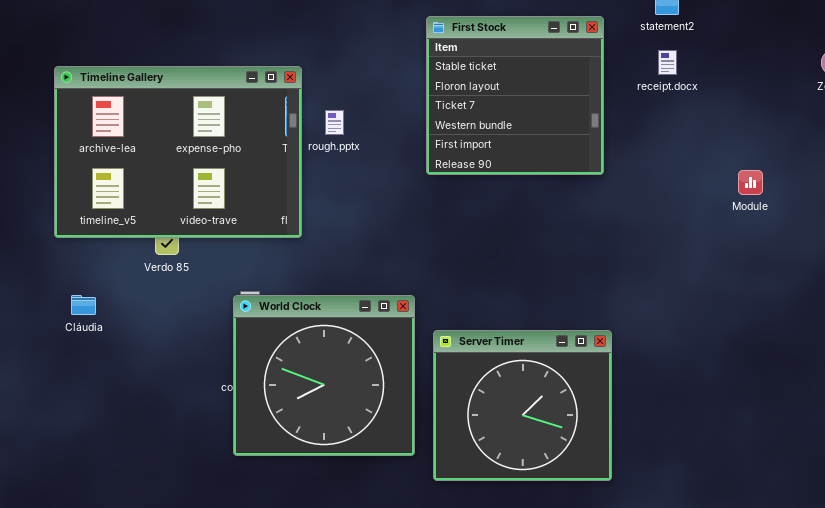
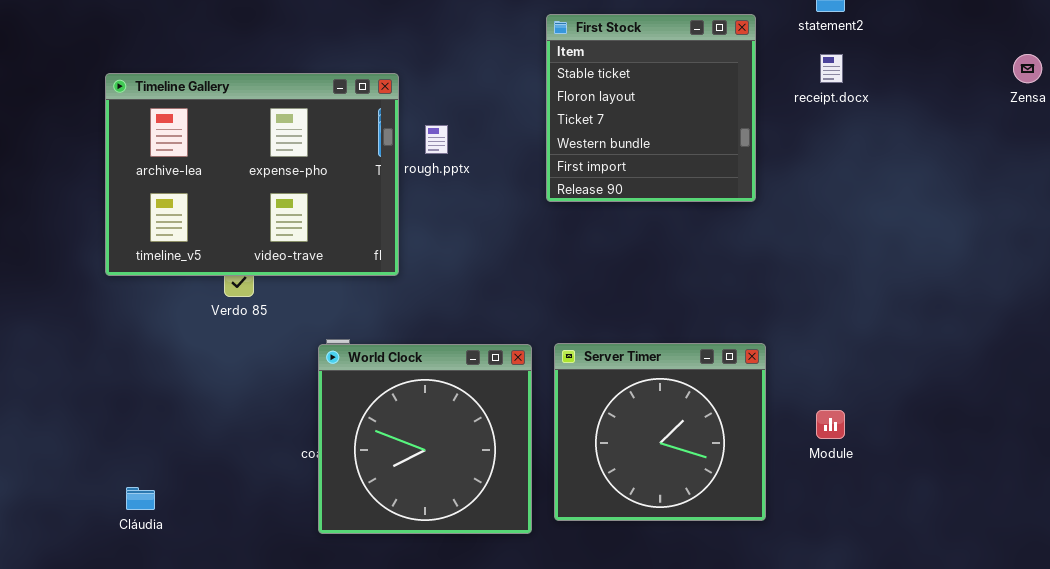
Module: [738,170,763,195] -> [816,410,845,439], moved
Cláudia: [71,295,96,315] -> [126,487,155,510], moved
Server Timer: [433,330,612,481] -> [554,343,766,521], moved

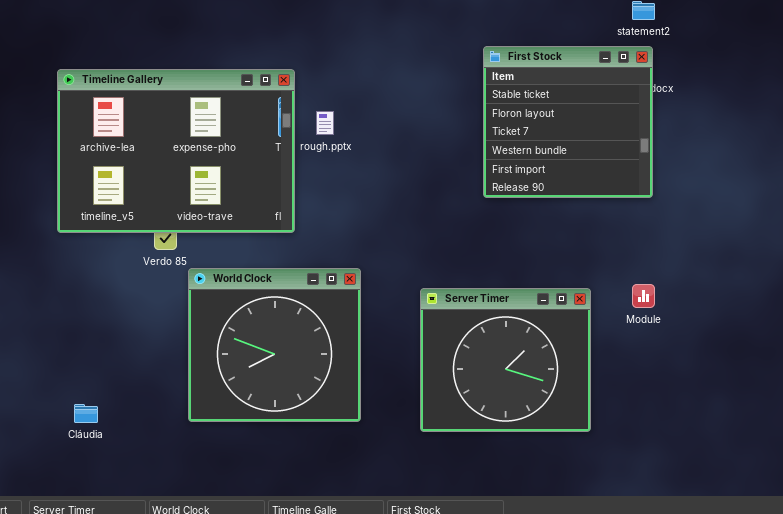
First Stock: [546,14,756,202] -> [483,46,653,198], moved
World Clock: [318,344,532,534] -> [188,268,361,422], moved
Module: [816,410,845,439] -> [632,284,655,308], moved

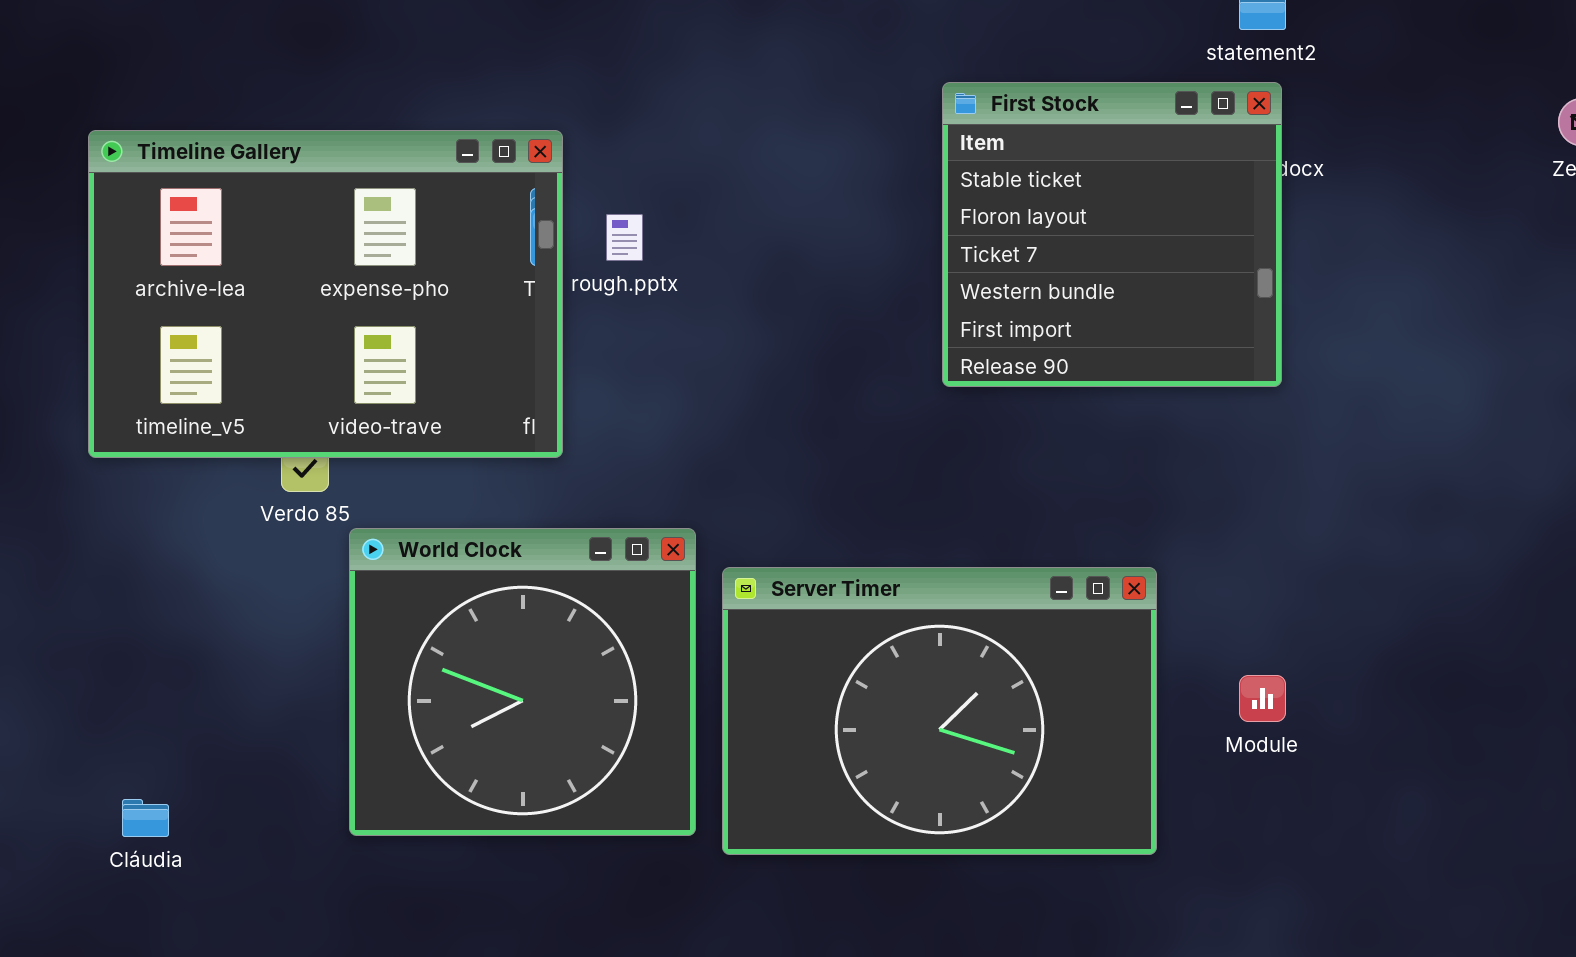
Module: [632,284,655,308] -> [1239,675,1286,722], moved
Server Timer: [420,288,591,432] -> [722,567,1157,855], resized

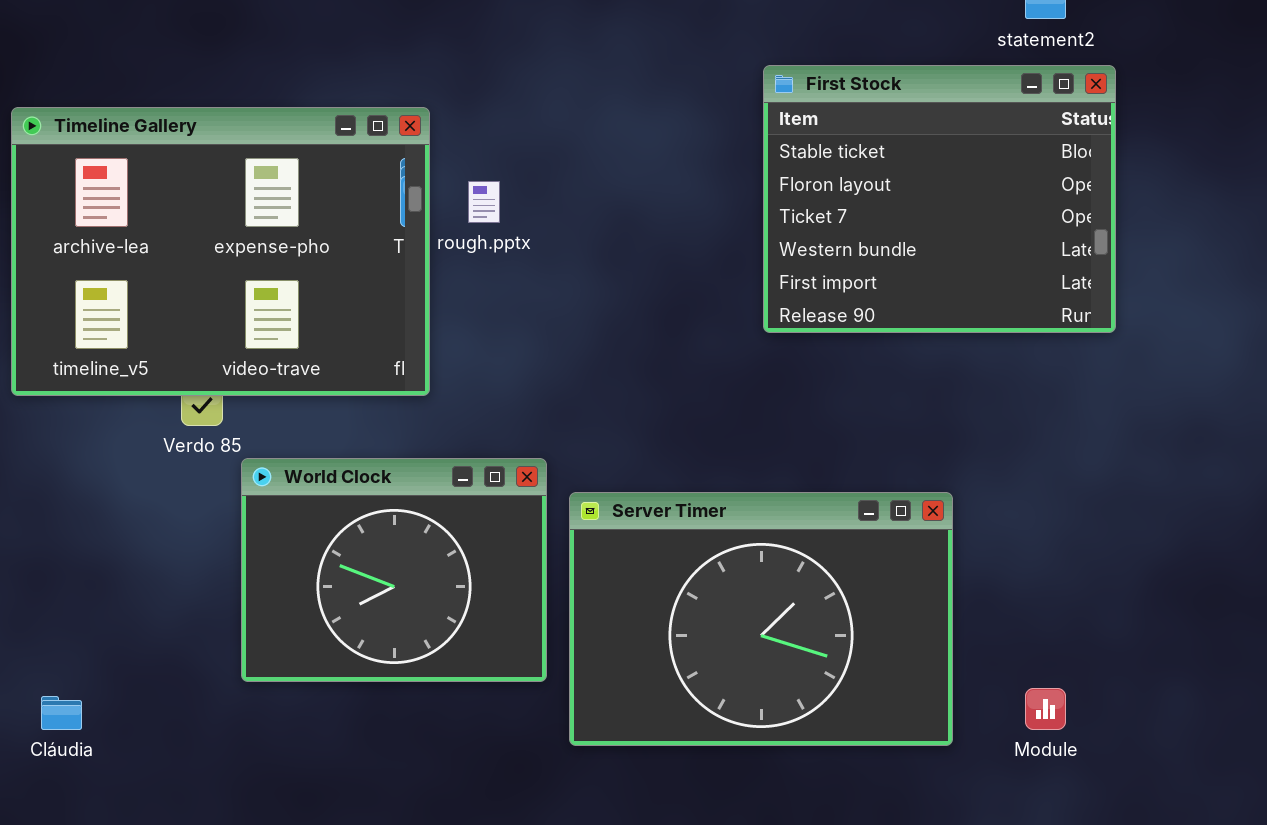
First Stock: [942,82,1282,387] -> [763,65,1116,333], resized
World Clock: [349,528,696,836] -> [241,458,547,682], resized
Module: [1239,675,1286,722] -> [1025,688,1066,730], moved

